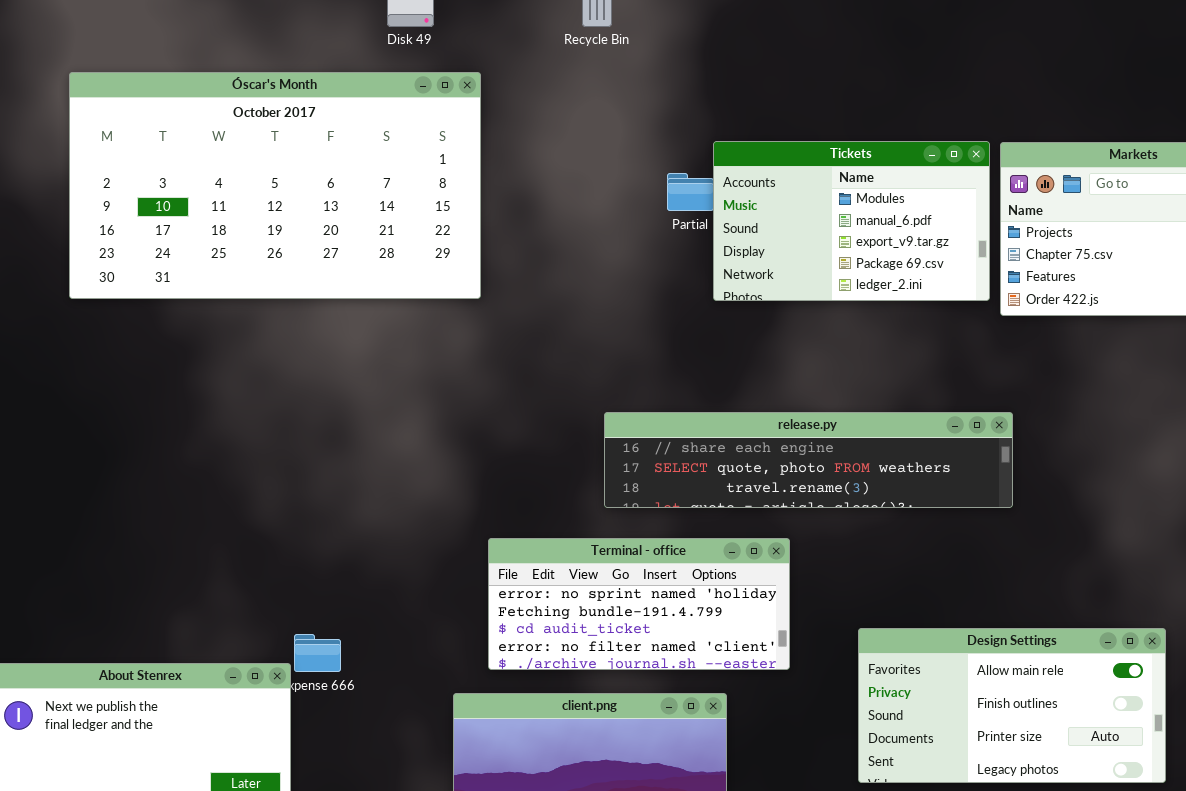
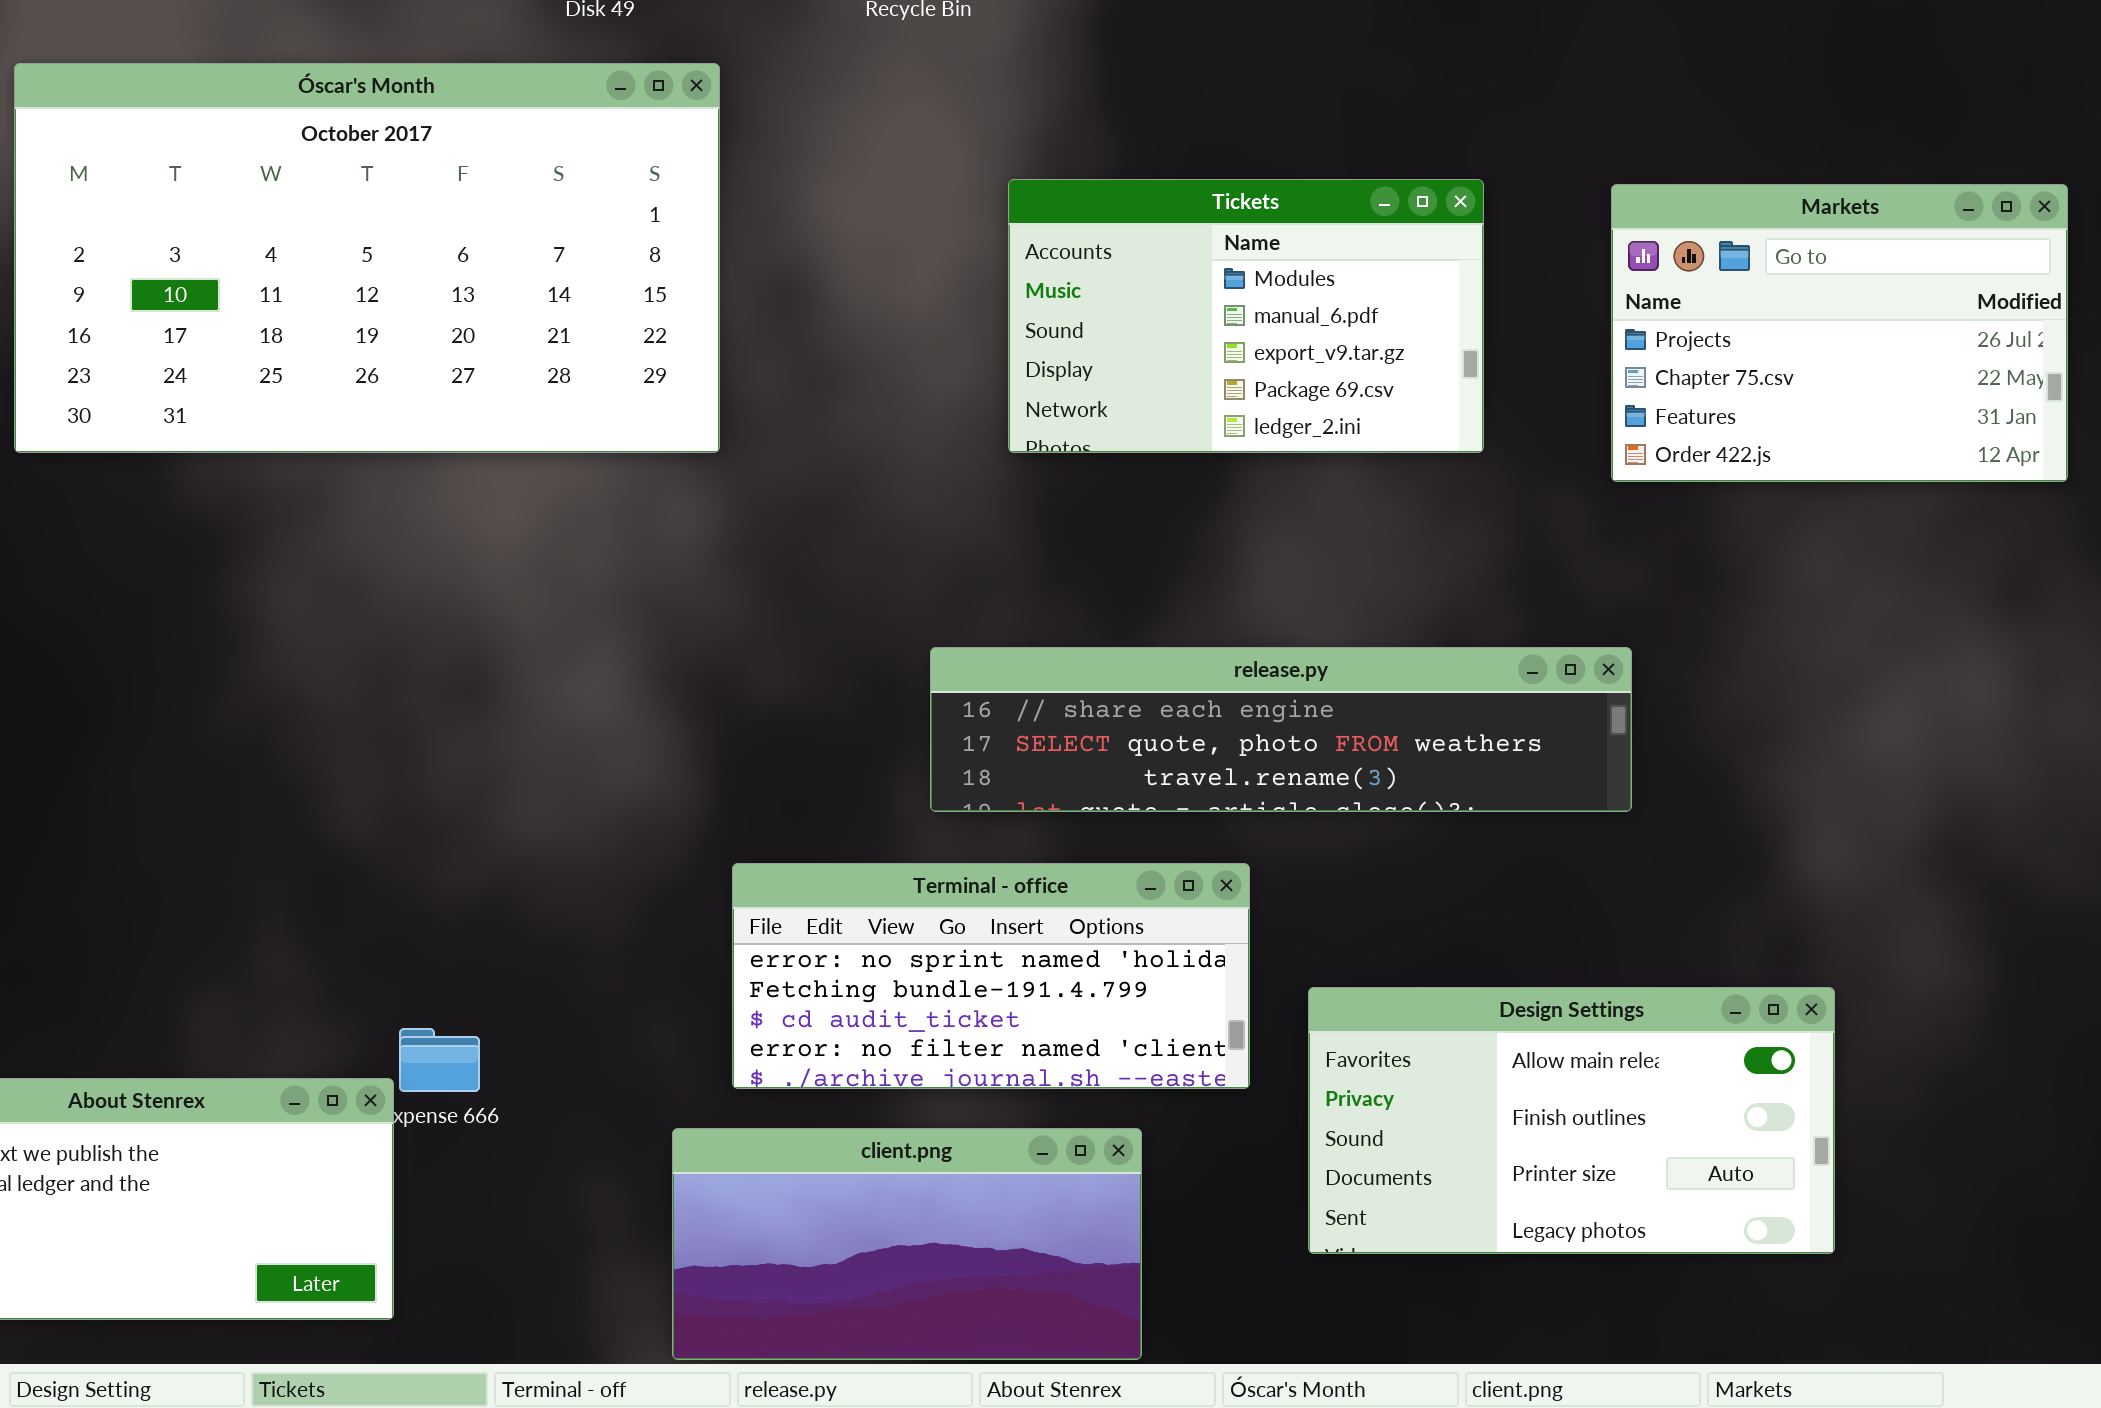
Tickets: [713,141,990,301] -> [1008,179,1484,453], moved
Design Settings: [858,628,1166,783] -> [1308,987,1835,1254], moved

